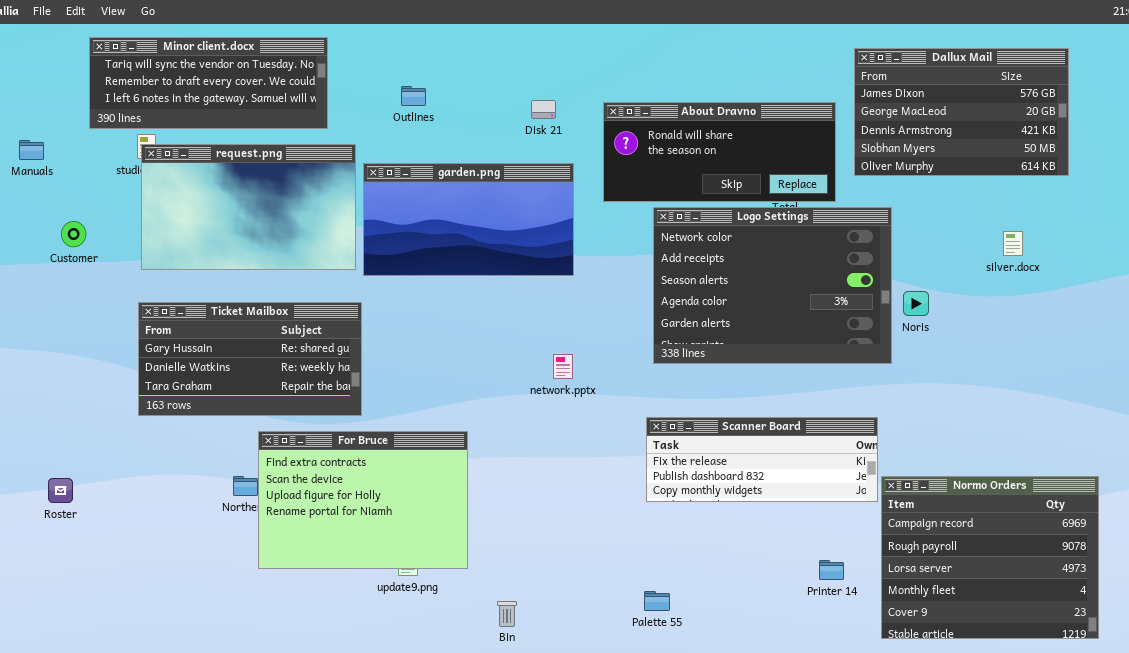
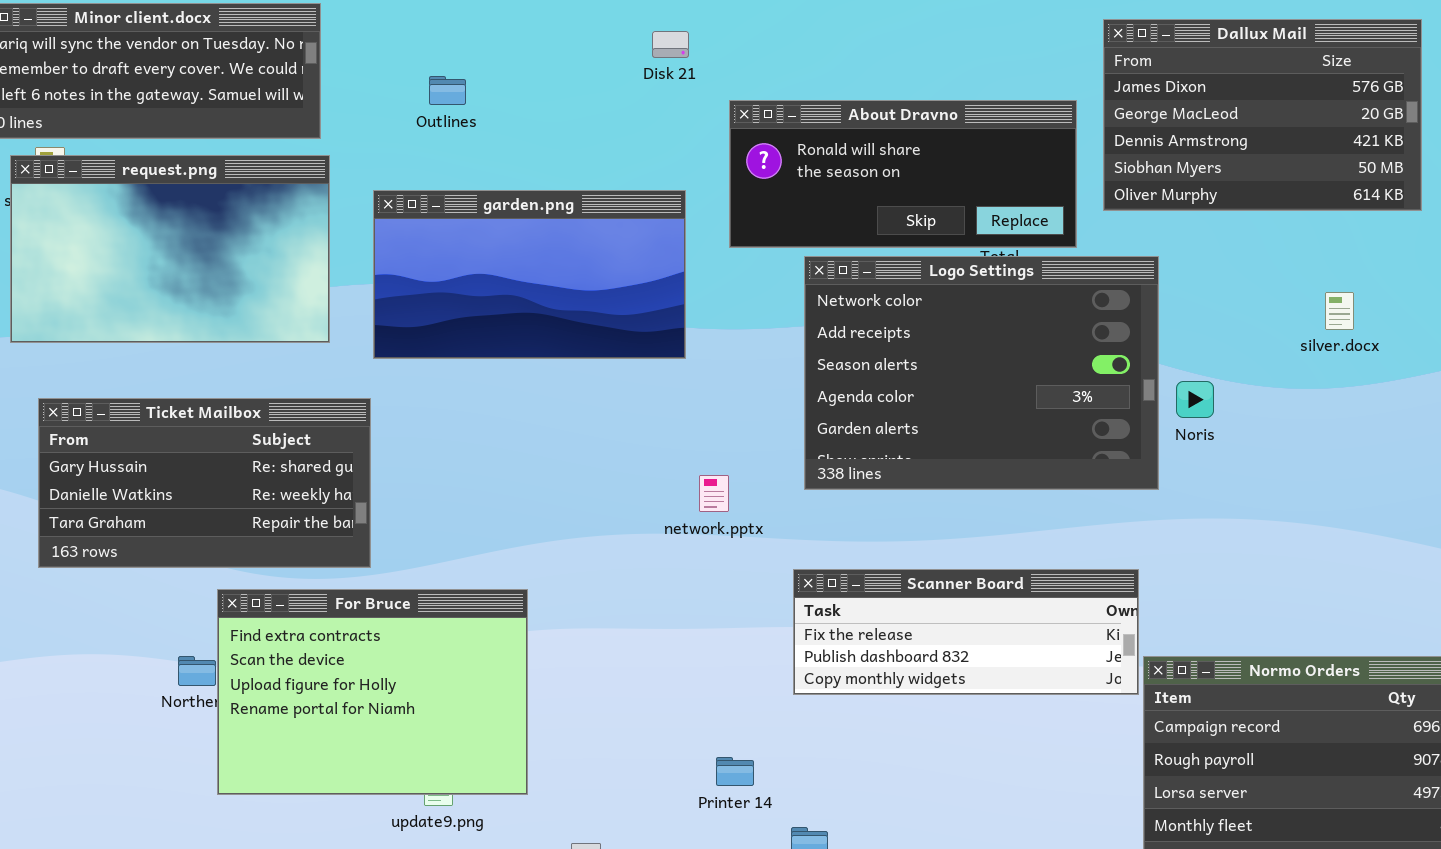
Disk 21: [531,100,556,119] -> [652,31,689,58], moved
request.png: [141,144,356,270] -> [10,155,330,343], moved
network.pptx: [553,354,573,379] -> [699,475,729,512], moved
Printer 14: [819,560,844,580] -> [716,757,754,786], moved

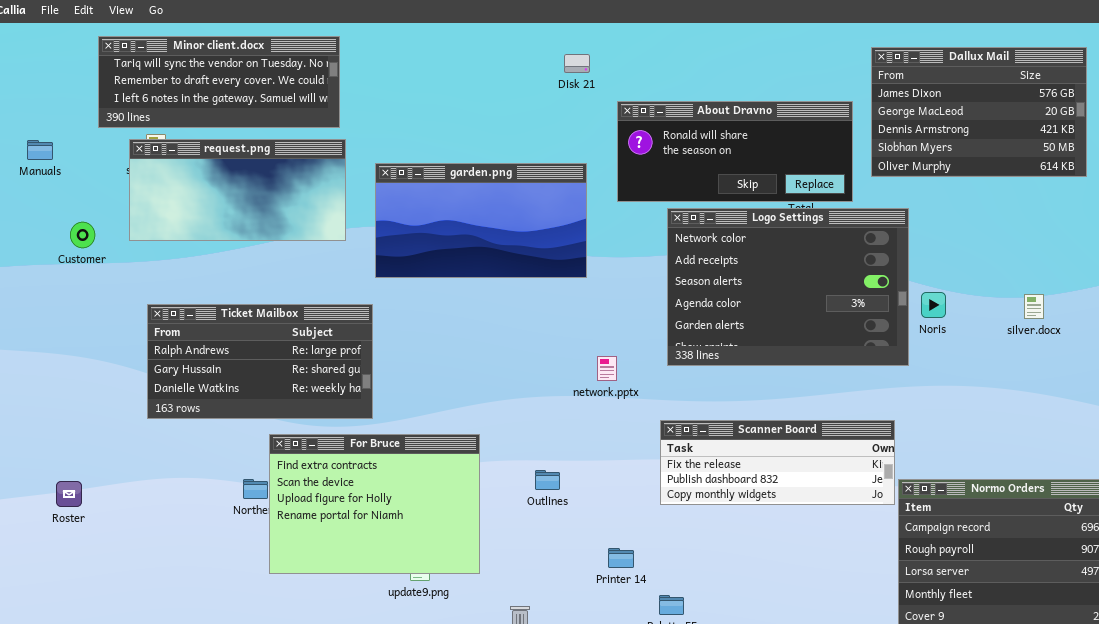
Outlines: [429,76,466,105] -> [535,470,560,490], moved
request.png: [10,155,330,343] -> [129,139,346,241], resized
silver.docx: [1325,292,1354,330] -> [1024,294,1044,319], moved
Ticket Mailbox: [38,398,371,568] -> [147,304,373,419], scrolled up 1 row

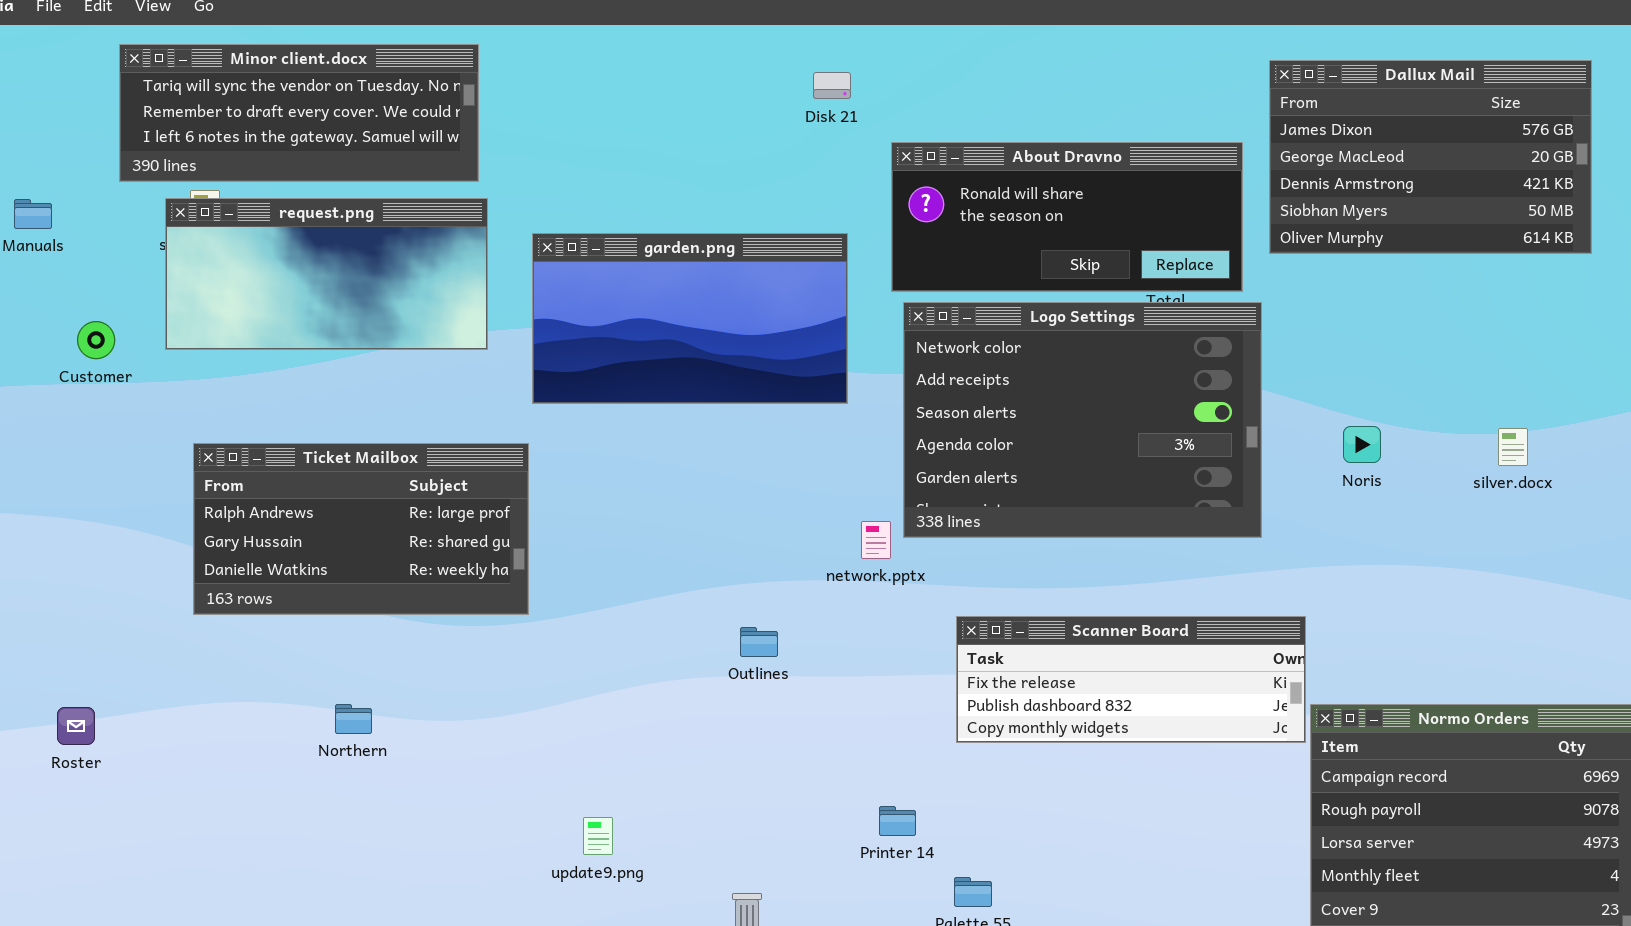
Logo Settings: [667,208,909,366] -> [903,302,1262,538], moved
For Bruce: [269,434,480,574] -> none, closed
Outlines: [535,470,560,490] -> [740,627,778,657], moved

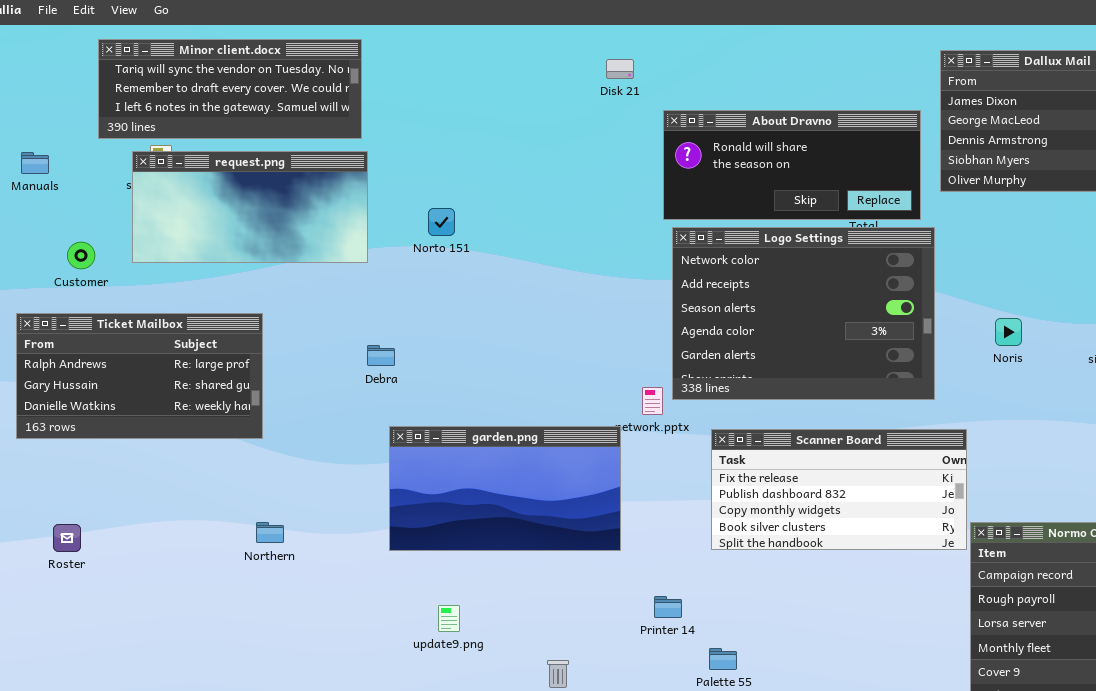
garden.png: [532,233,848,404] -> [389,426,621,551], moved
Ticket Mailbox: [193,443,529,615] -> [16,313,263,439], moved
Scanner Board: [956,616,1306,743] -> [711,429,967,550], resized

